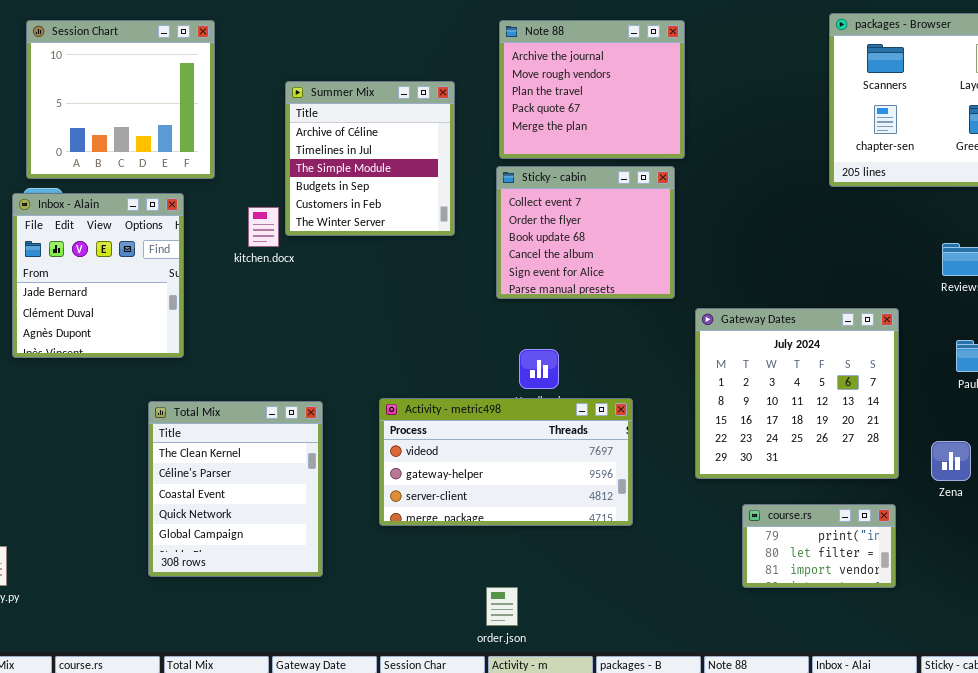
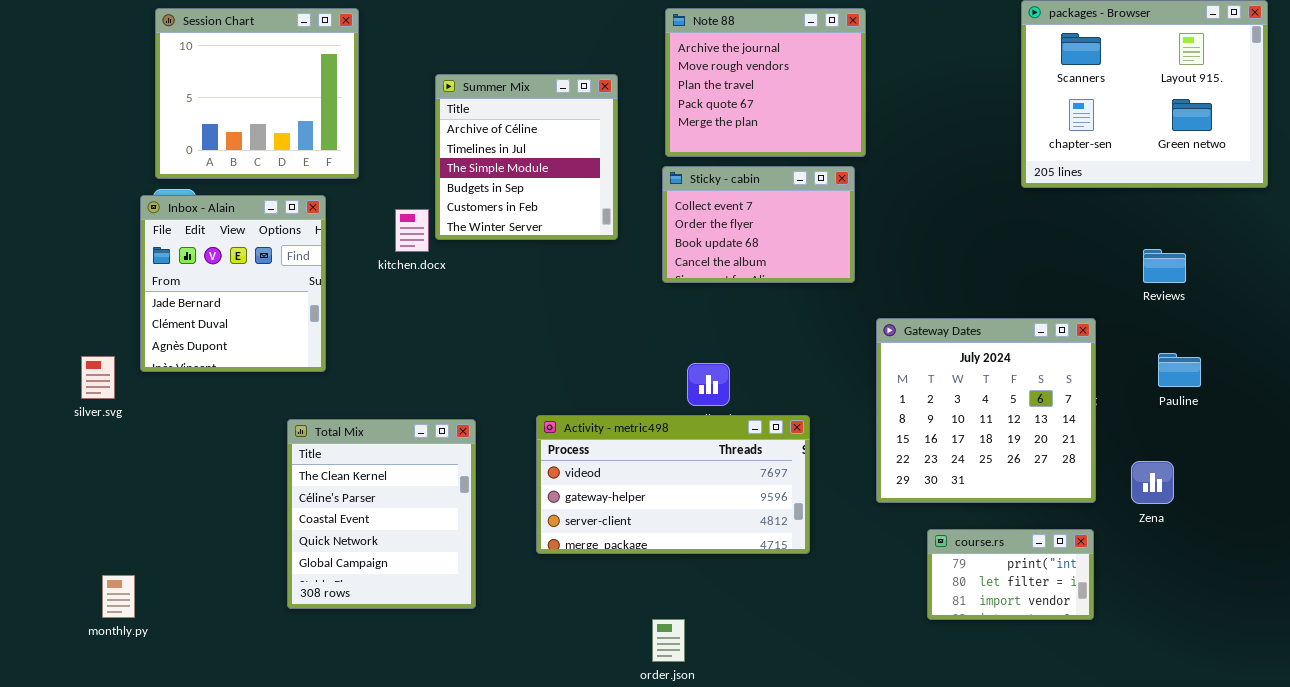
Sticky - cabin: [496,166,675,299] -> [662,166,855,283], resized

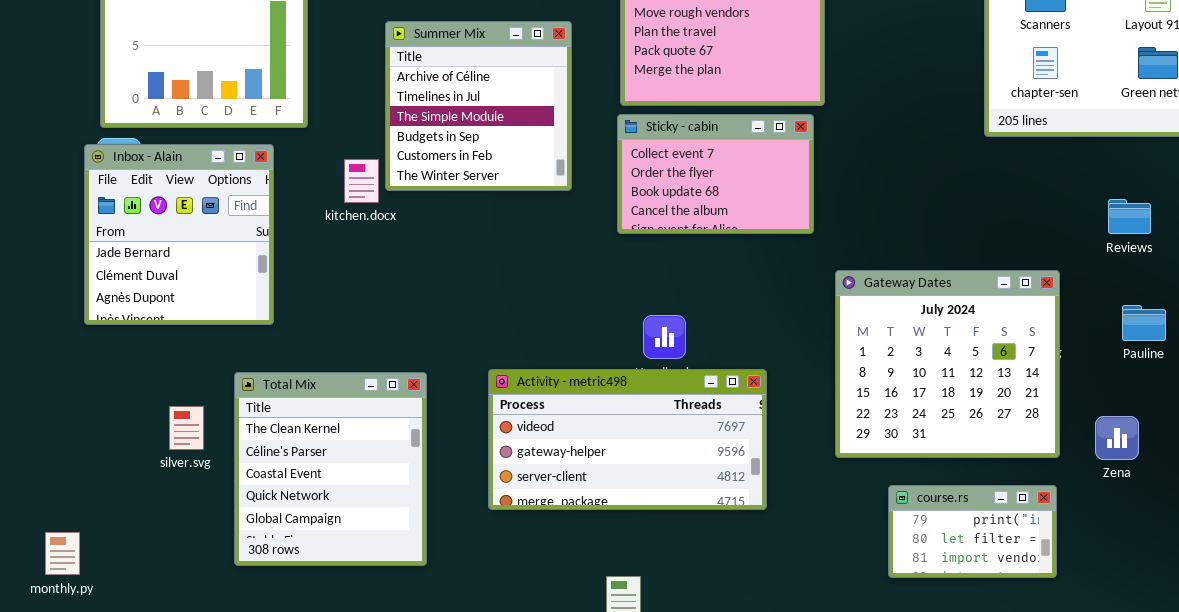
silver.svg: [81,356,115,399] -> [169,406,204,450], moved

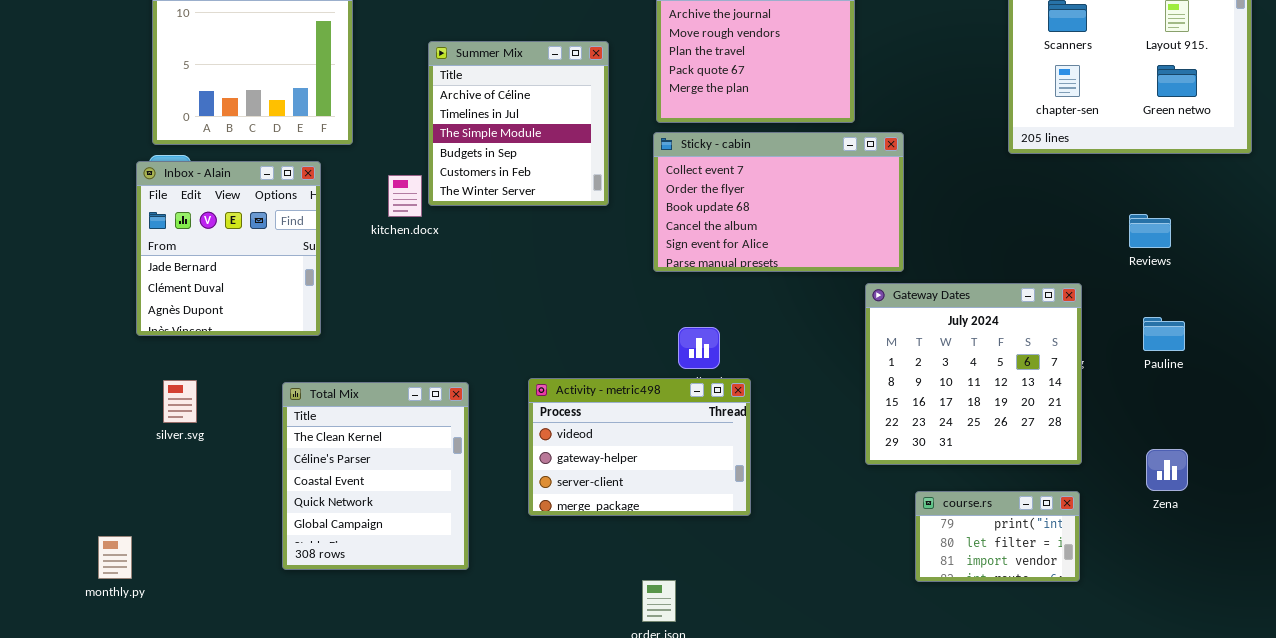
Sticky - cabin: [617,114,814,234] -> [653,132,904,272], resized
Activity - metric498: [488,369,767,510] -> [528,378,751,516], resized
silver.svg: [169,406,204,450] -> [163,380,197,423], moved
Zena: [1095,416,1139,460] -> [1146,449,1188,491], moved

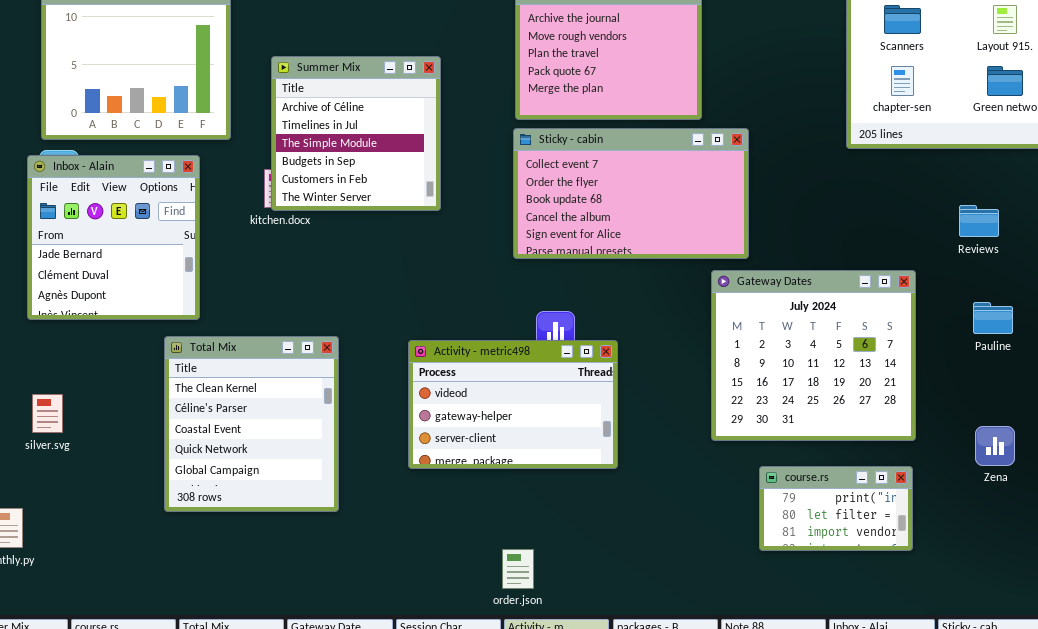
Summer Mix: [428,41,609,206] -> [271,56,441,211], moved
Activity - metric498: [528,378,751,516] -> [408,340,618,469], moved
silver.svg: [163,380,197,423] -> [32,394,63,433], moved
Total Mix: [282,382,469,570] -> [164,336,339,512], moved

